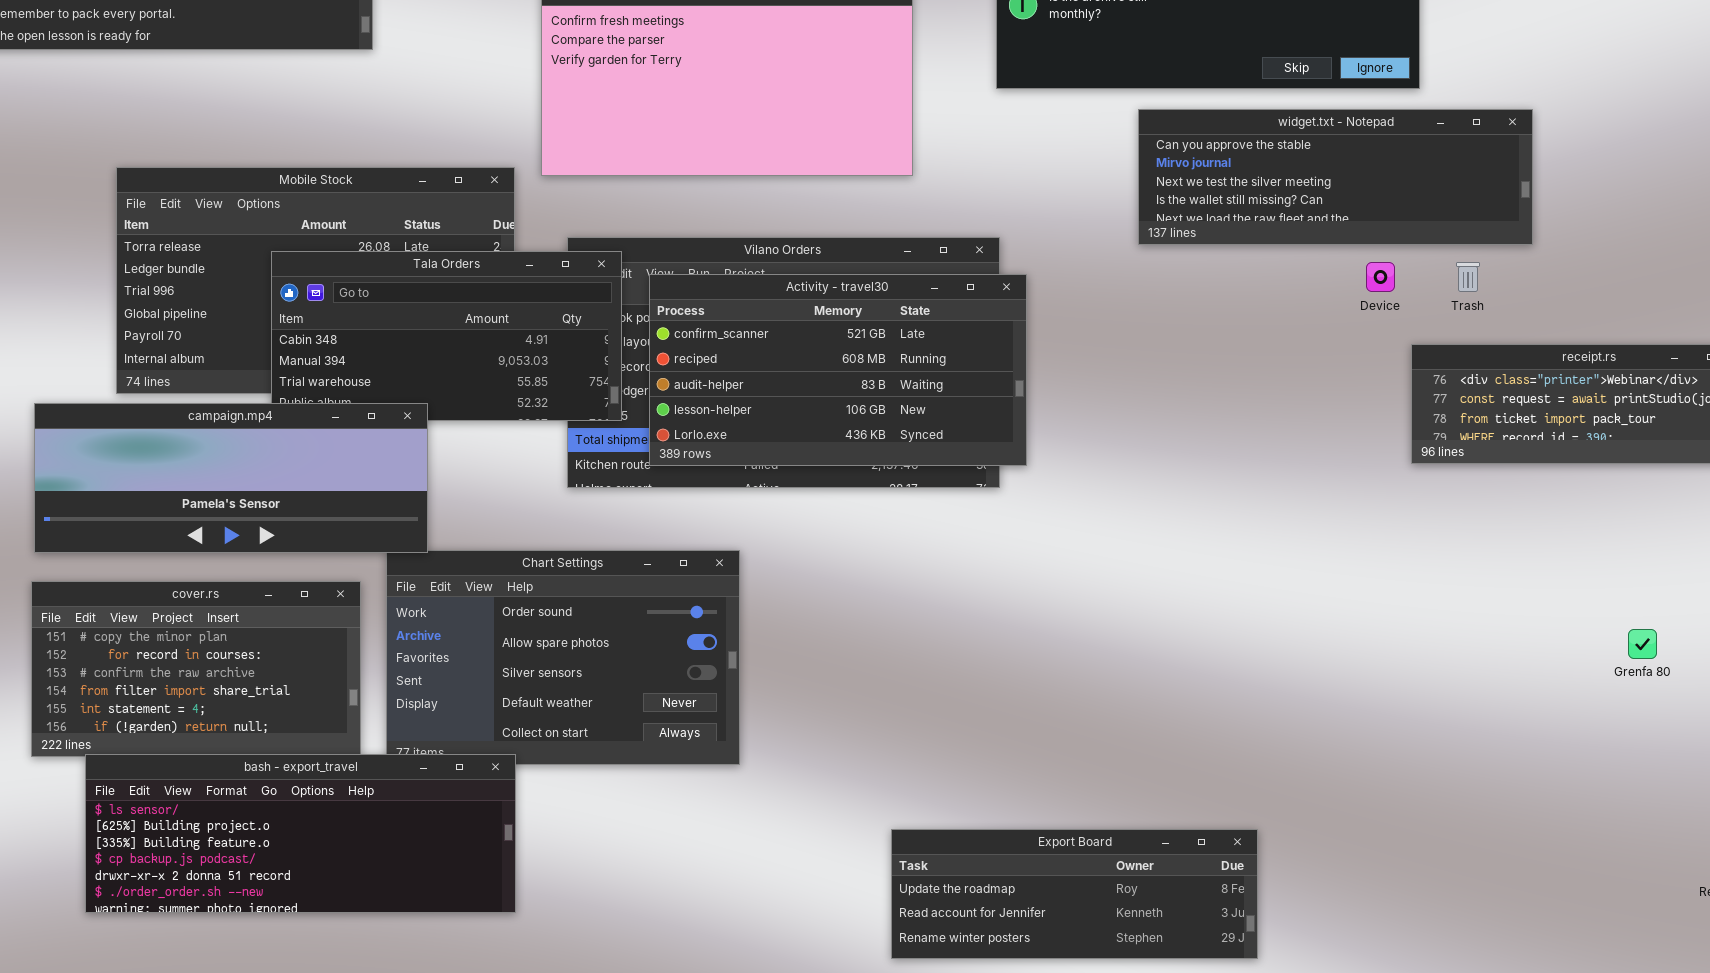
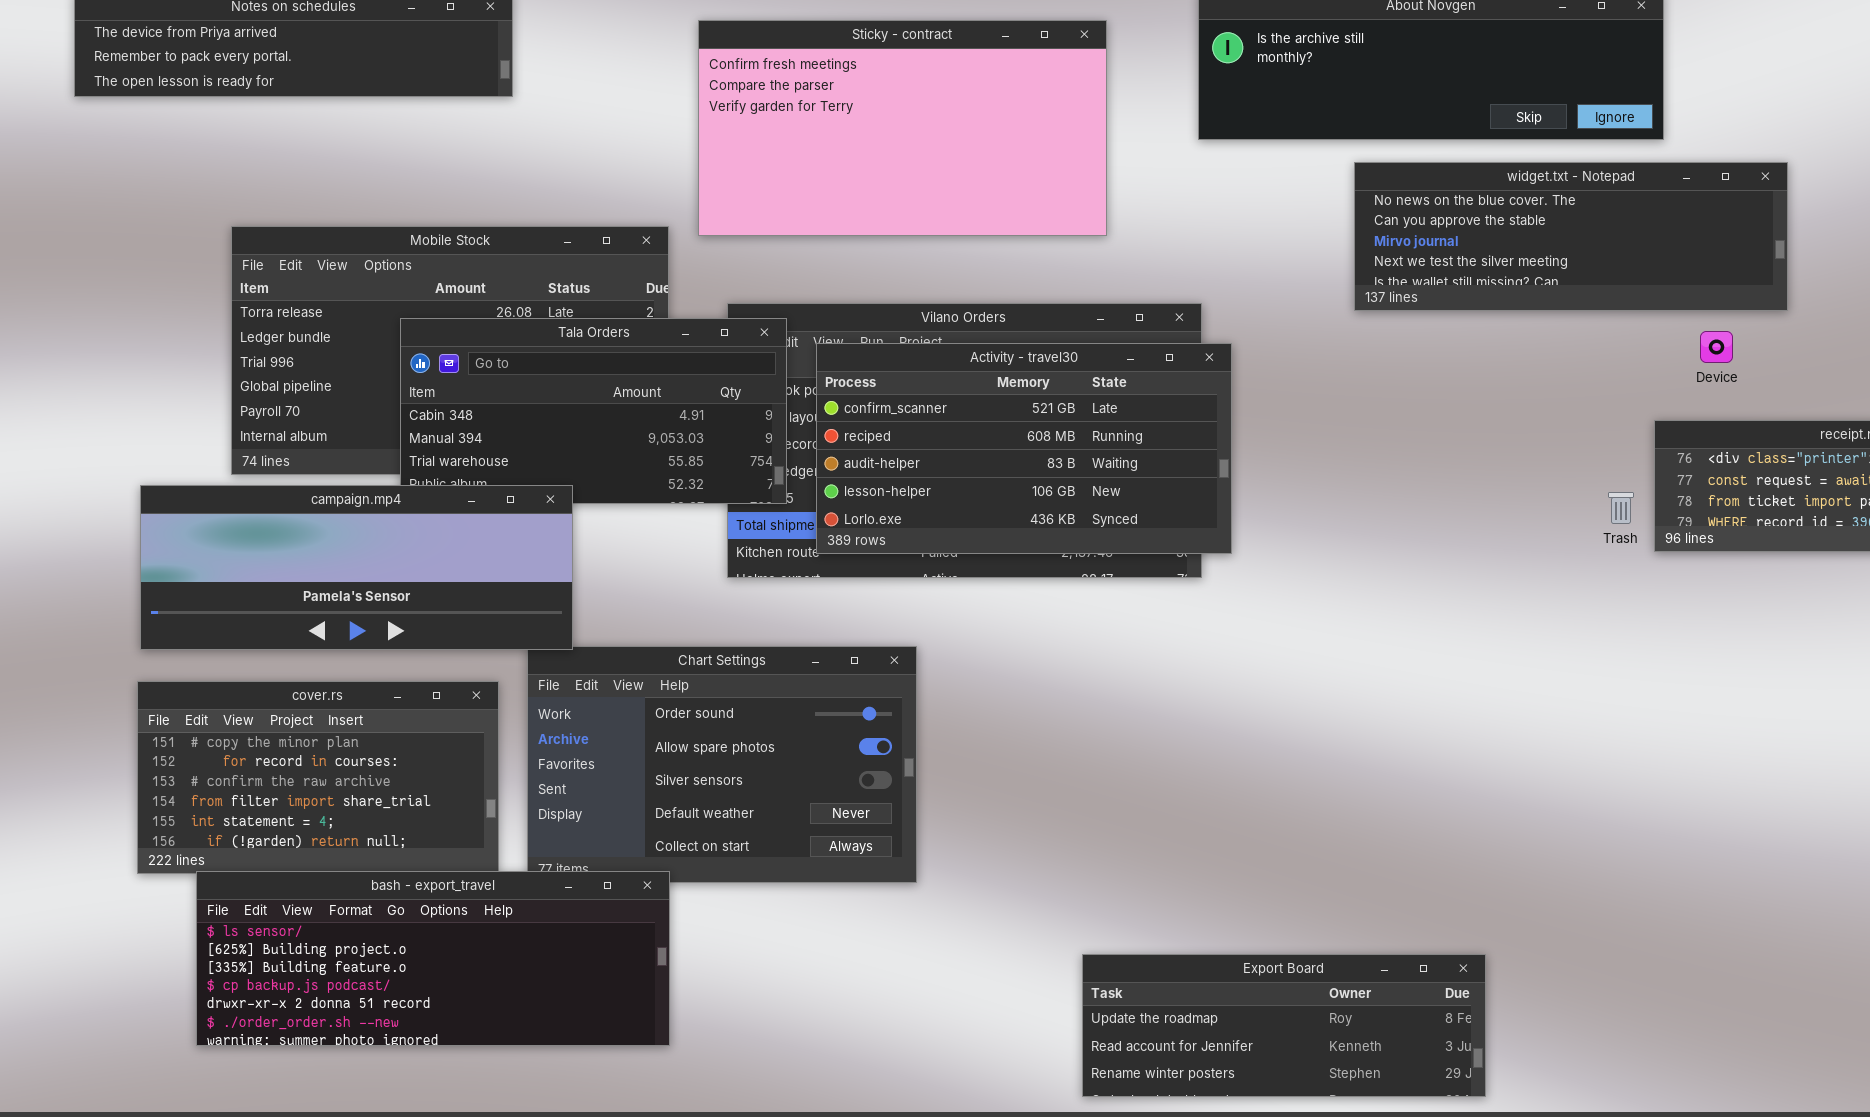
widget.txt - Notepad: [1138,109,1533,245] -> [1354,162,1788,311], scrolled up 1 row
Device: [1366,262,1395,292] -> [1700,331,1733,363], moved
Trash: [1456,262,1480,292] -> [1608,492,1634,524], moved

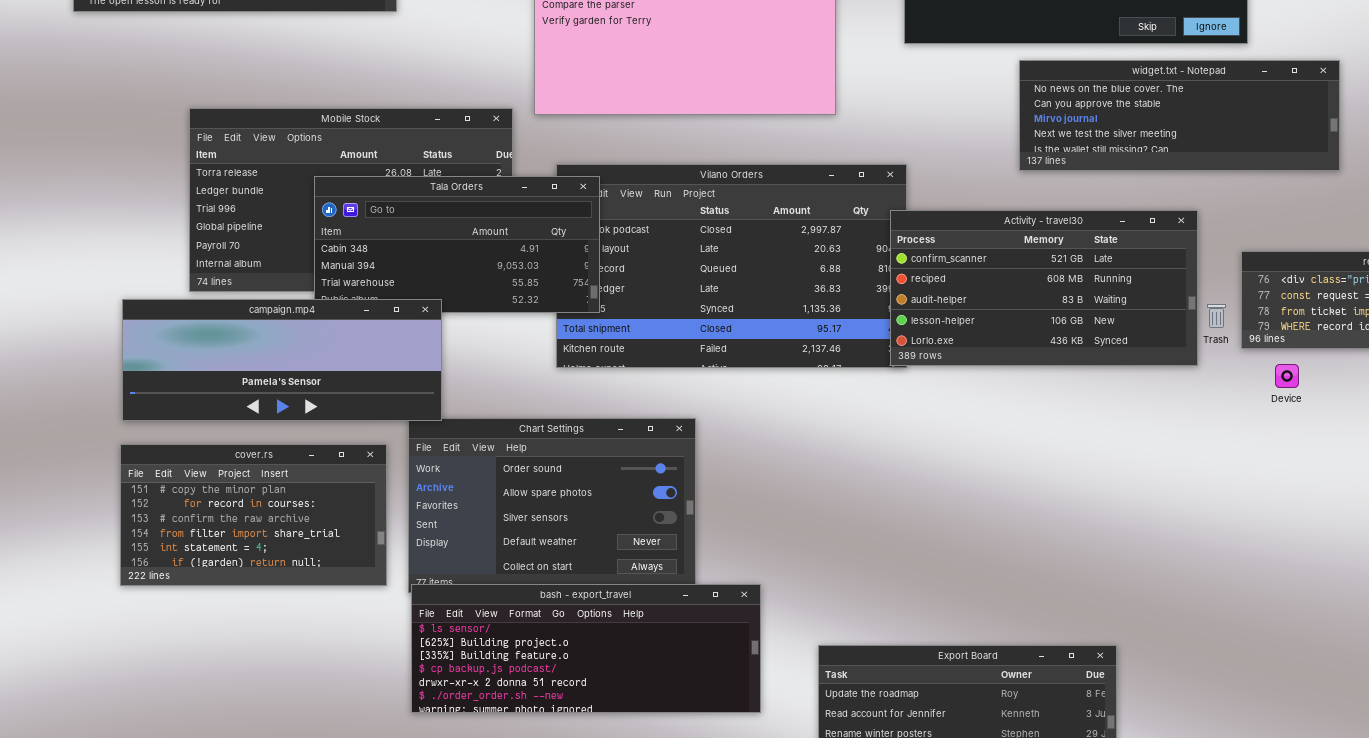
Device: [1700,331,1733,363] -> [1275,364,1299,388], moved
Activity - travel30: [816,343,1232,554] -> [890,210,1198,366], moved
bash - export_travel: [196,871,670,1046] -> [411,584,761,713], moved

